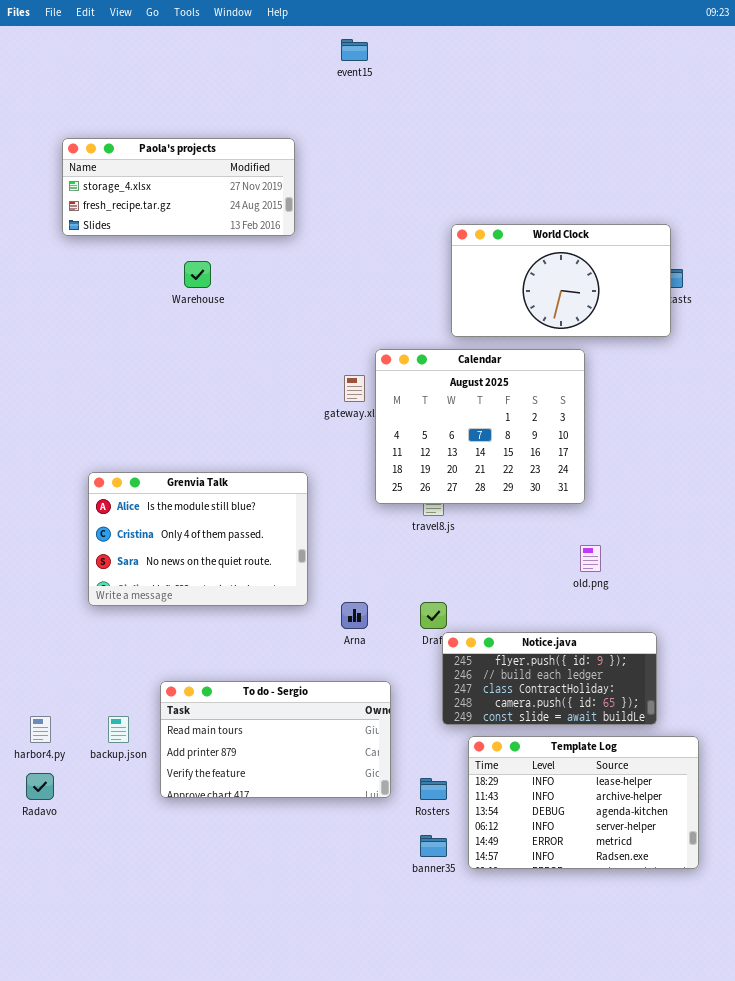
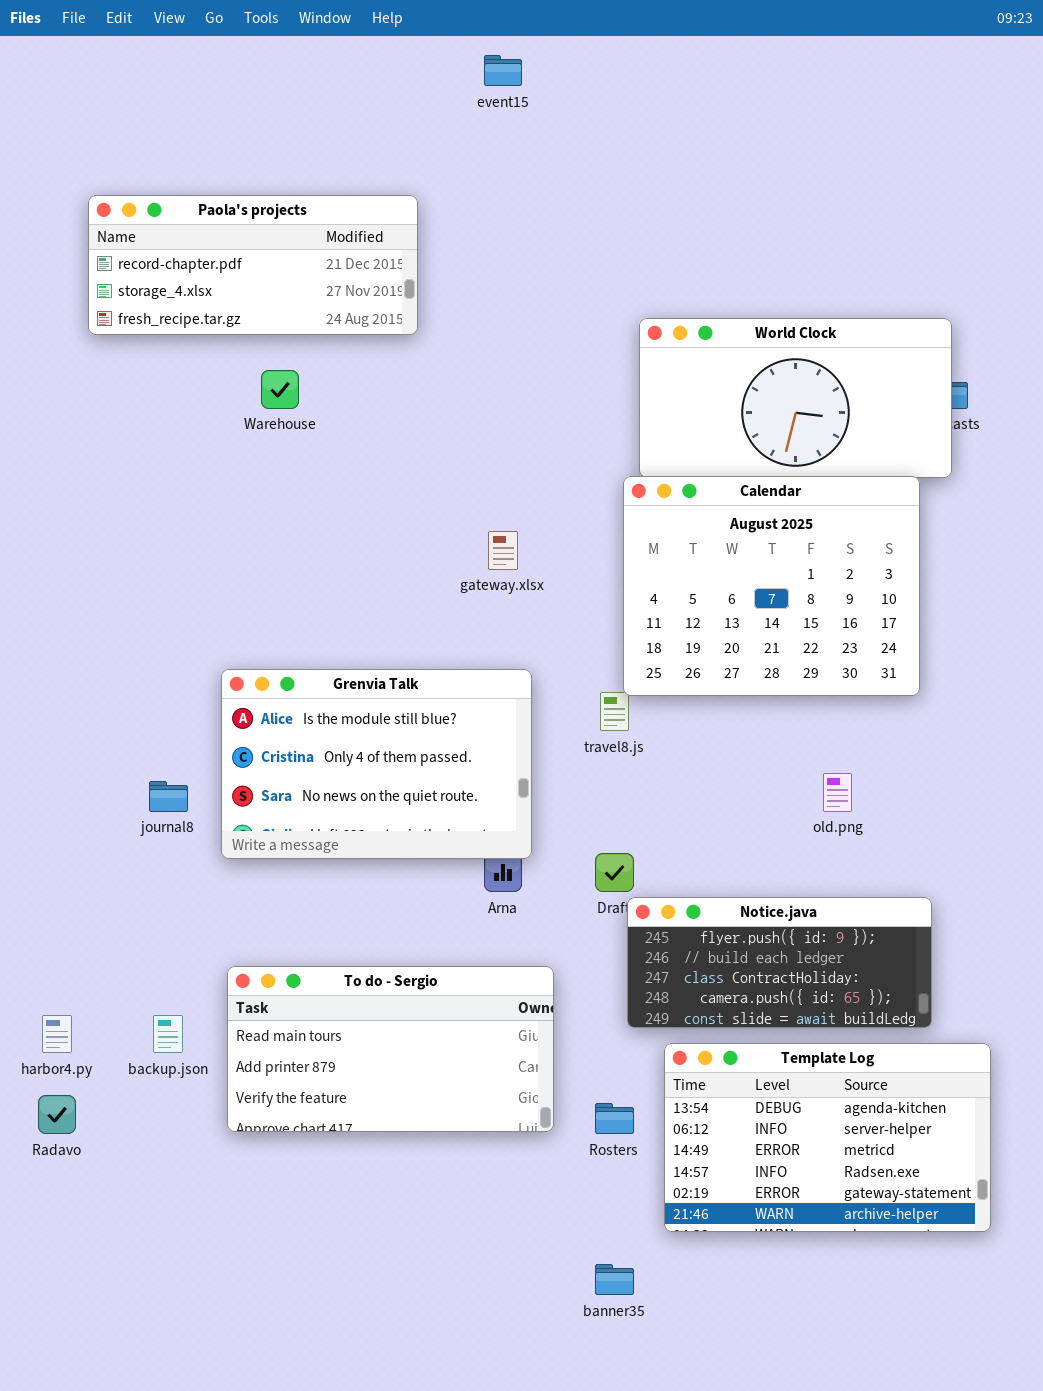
Paola's projects: [62,138,295,236] -> [88,195,418,335], scrolled up 1 row
Calendar: [375,349,585,504] -> [623,476,920,696], moved
Grenvia Talk: [88,472,308,606] -> [221,669,532,859], moved
Template Log: [468,736,699,869] -> [664,1043,991,1232], scrolled down 2 rows
banner35: [420,835,447,857] -> [595,1264,634,1295], moved

